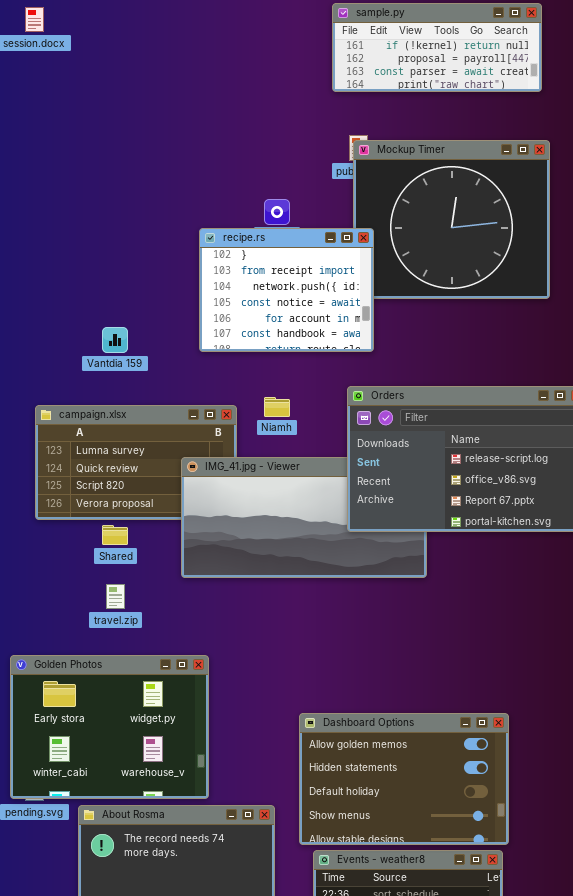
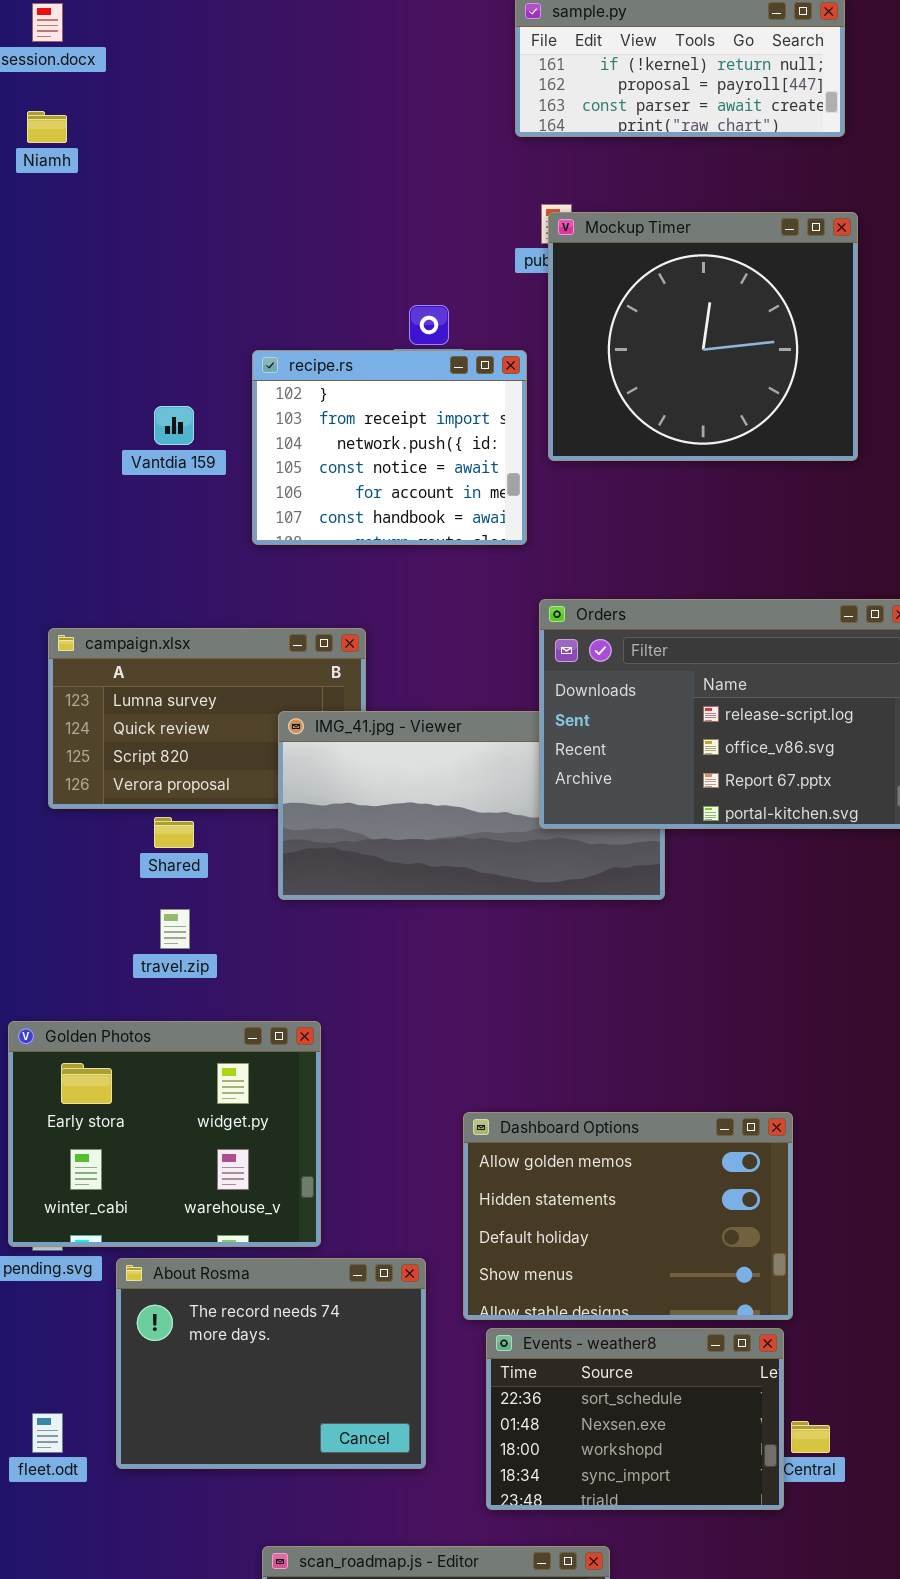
recipe.rs: [199,228,374,352] -> [252,350,527,545], moved
Vantdia 159: [102,327,128,353] -> [154,406,194,445], moved
Niamh: [264,397,290,417] -> [27,111,67,143], moved

